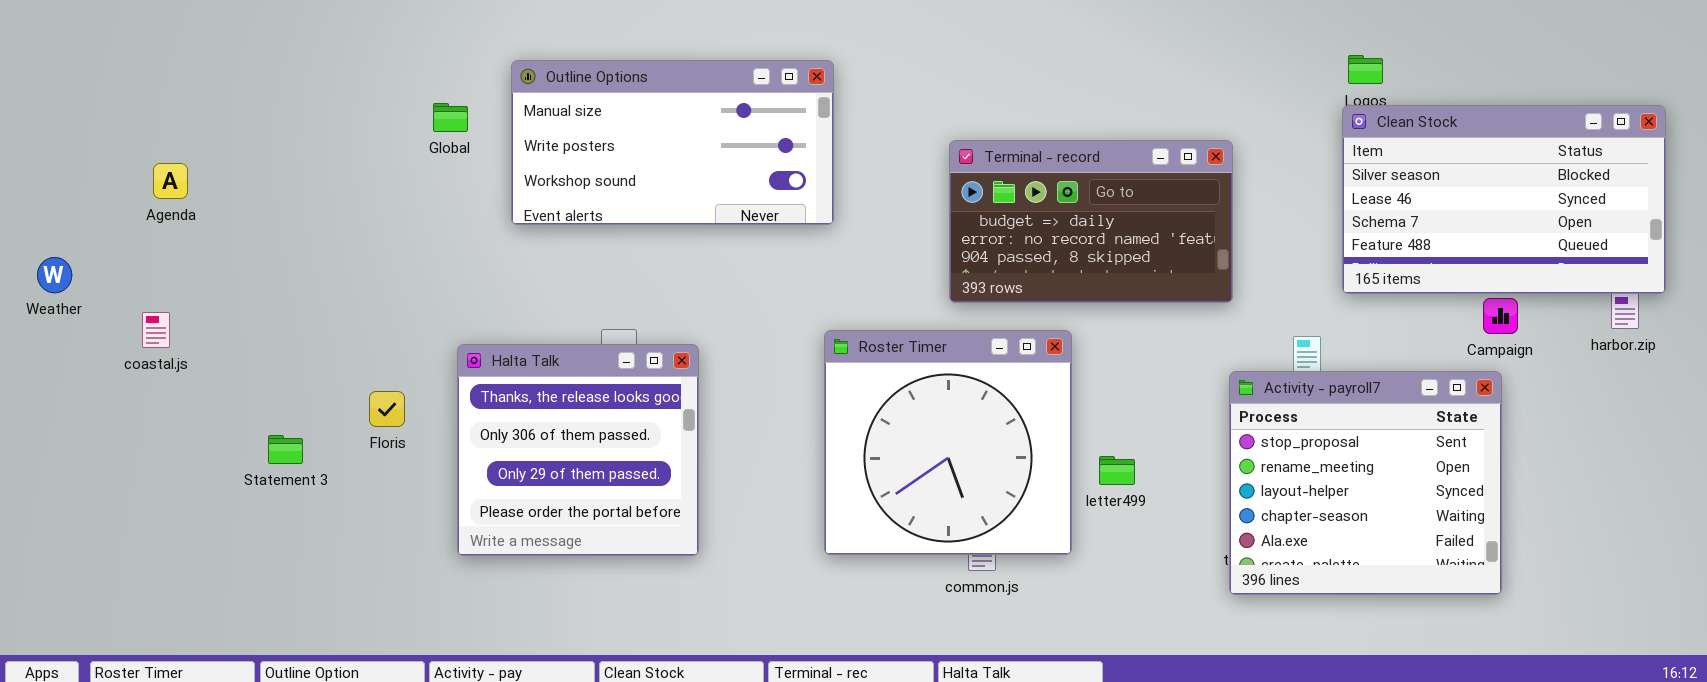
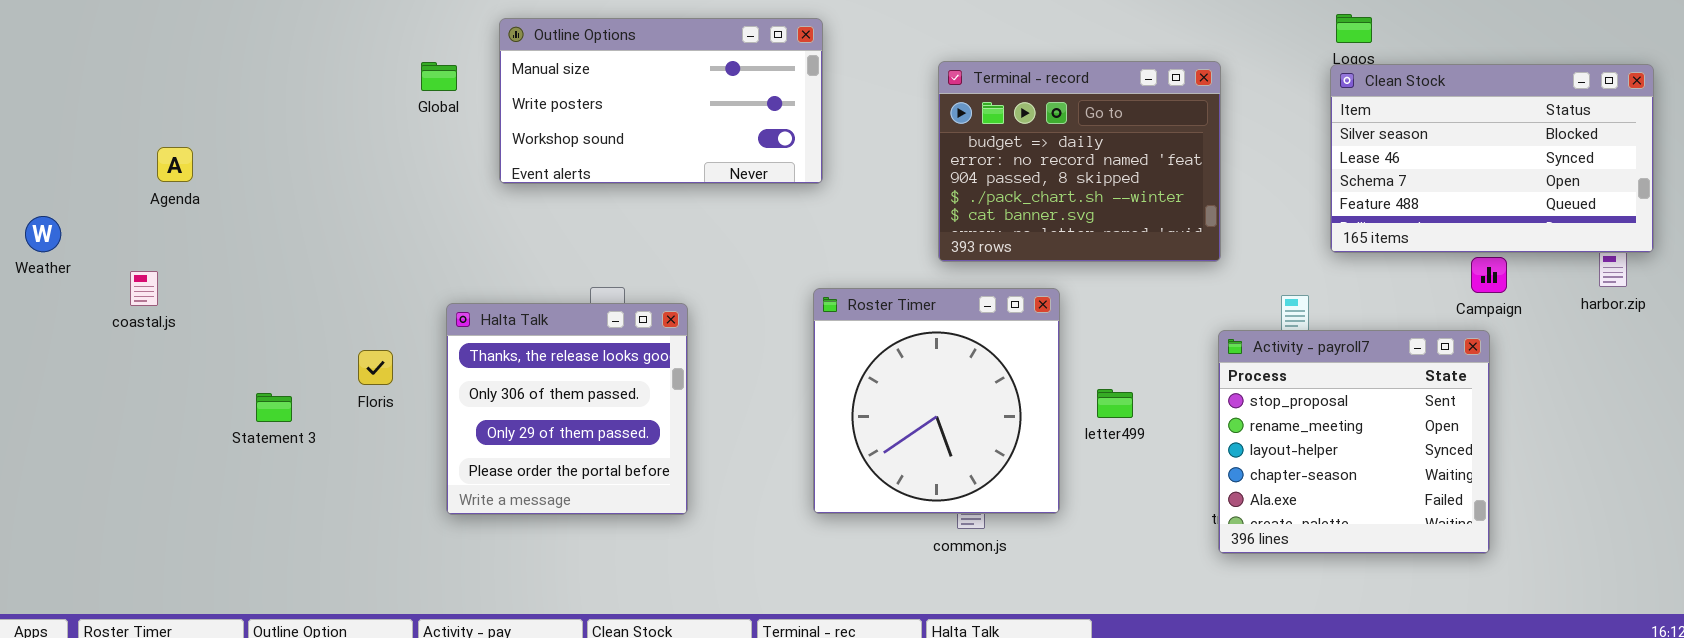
Terminal - record: [949,140,1233,303] -> [938,61,1221,262], resized
Agenda: [153,163,188,199] -> [157,147,193,182], moved
letter499: [1099,456,1135,485] -> [1097,389,1133,418], moved

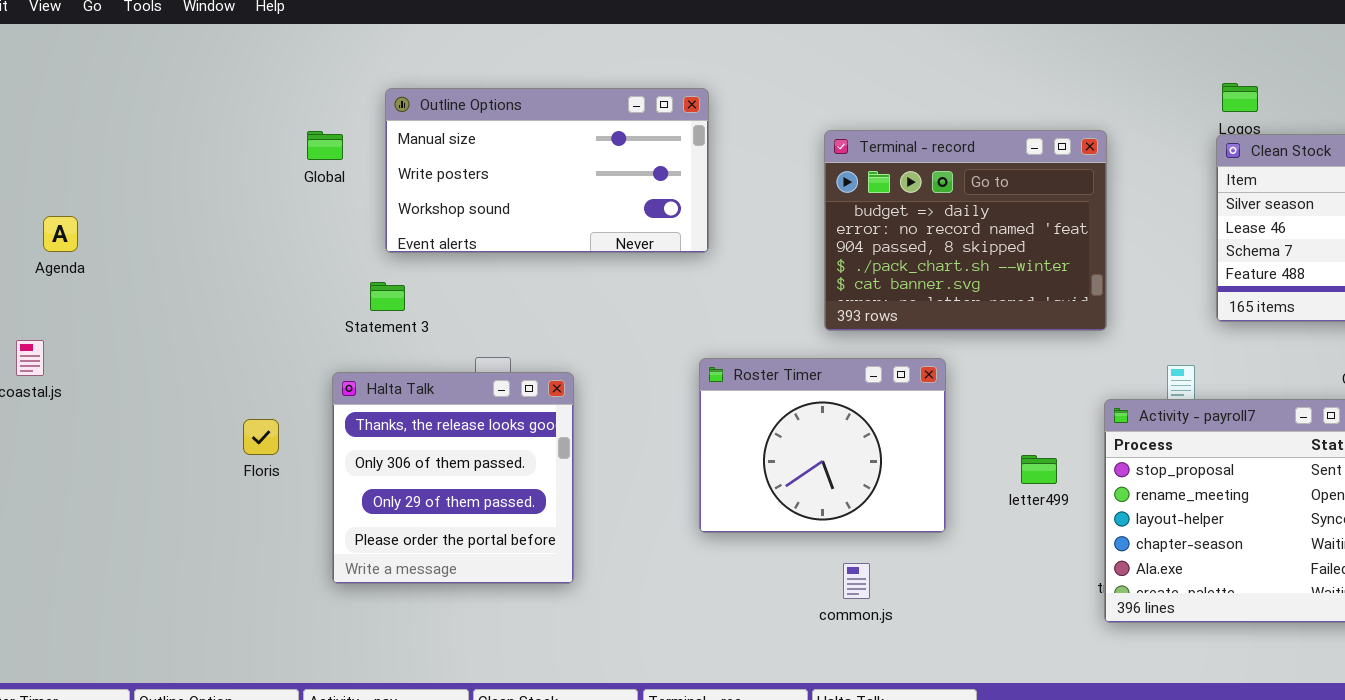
Roster Timer: [813,288,1060,514] -> [699,358,946,533], resized
letter499: [1097,389,1133,418] -> [1021,455,1057,484], moved
Statement 3: [256,393,292,422] -> [370,282,405,311], moved

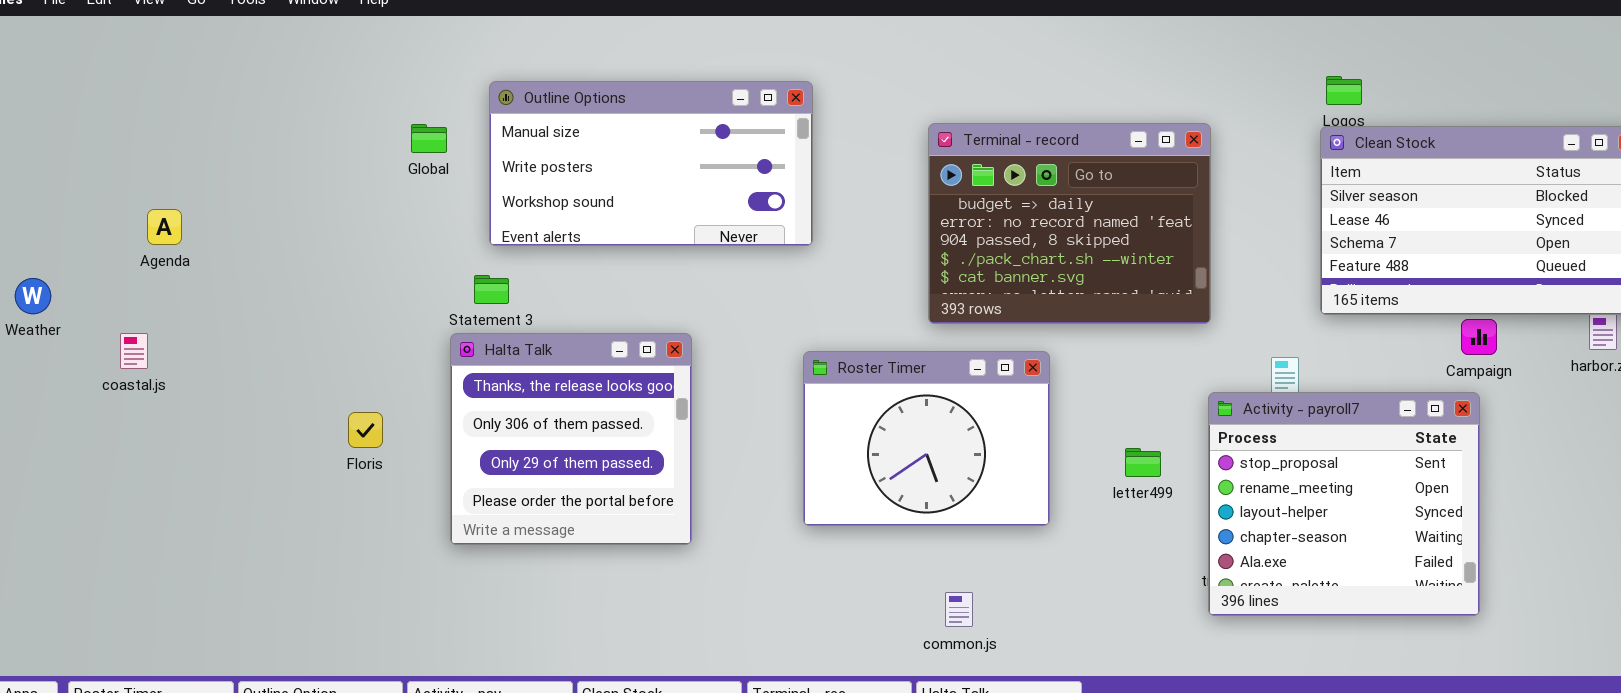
Halta Talk: [332,372,574,584] -> [450,333,692,545], moved
common.js: [843,563,870,599] -> [945,592,973,627], moved

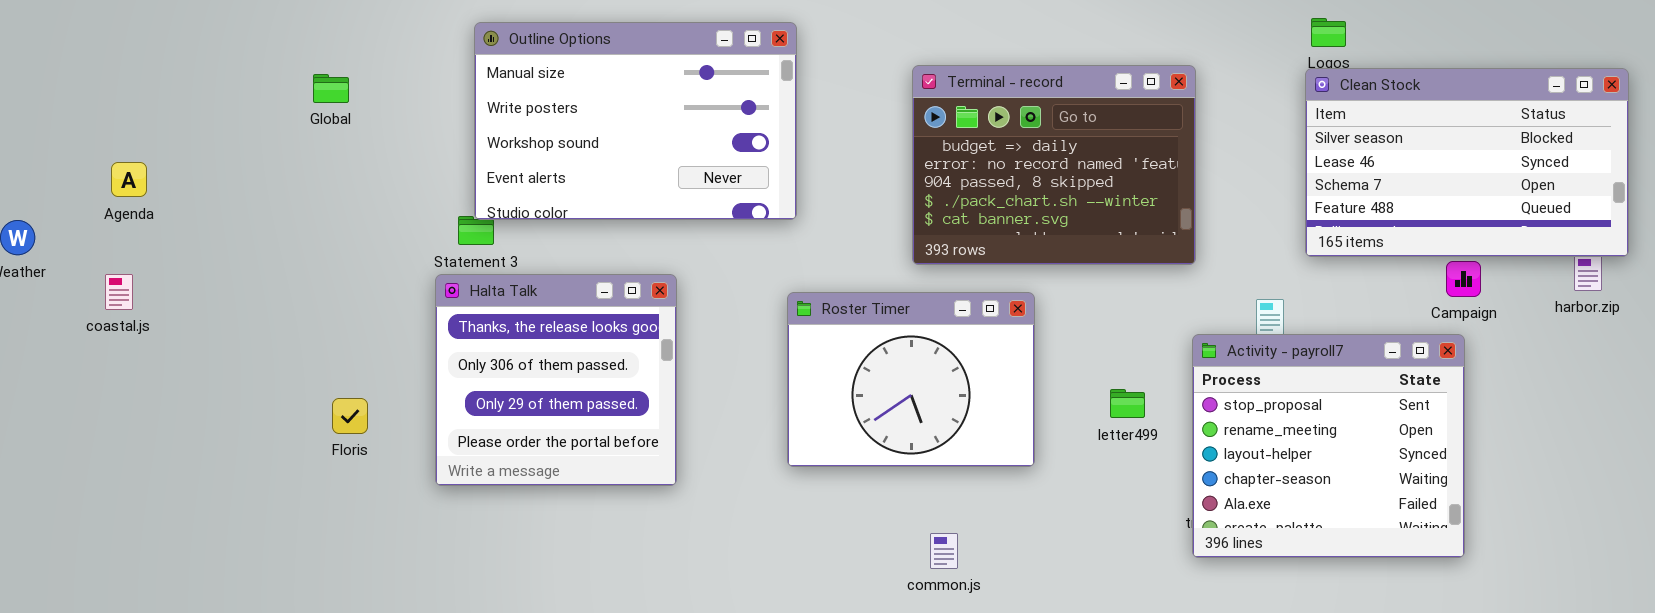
Outline Options: [489,81,813,246] -> [474,22,797,220], resized
Global: [411,124,447,153] -> [313,74,349,103], moved
Agenda: [147,209,182,245] -> [111,162,147,197], moved
Floris: [348,412,383,448] -> [332,398,368,434], moved

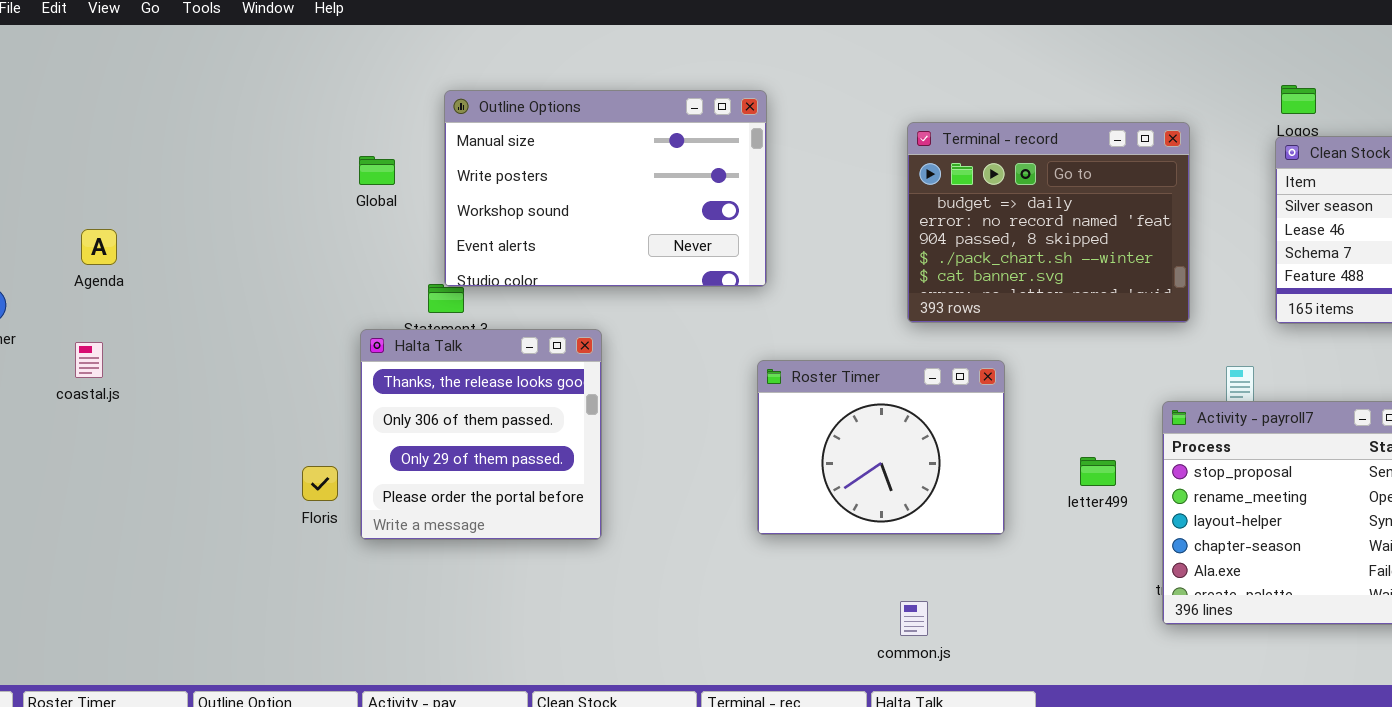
Terminal - record: [912,65,1196,265] -> [907,122,1190,323], moved
Global: [313,74,349,103] -> [359,156,395,185], moved
Halta Talk: [435,274,677,486] -> [360,329,602,540], moved

